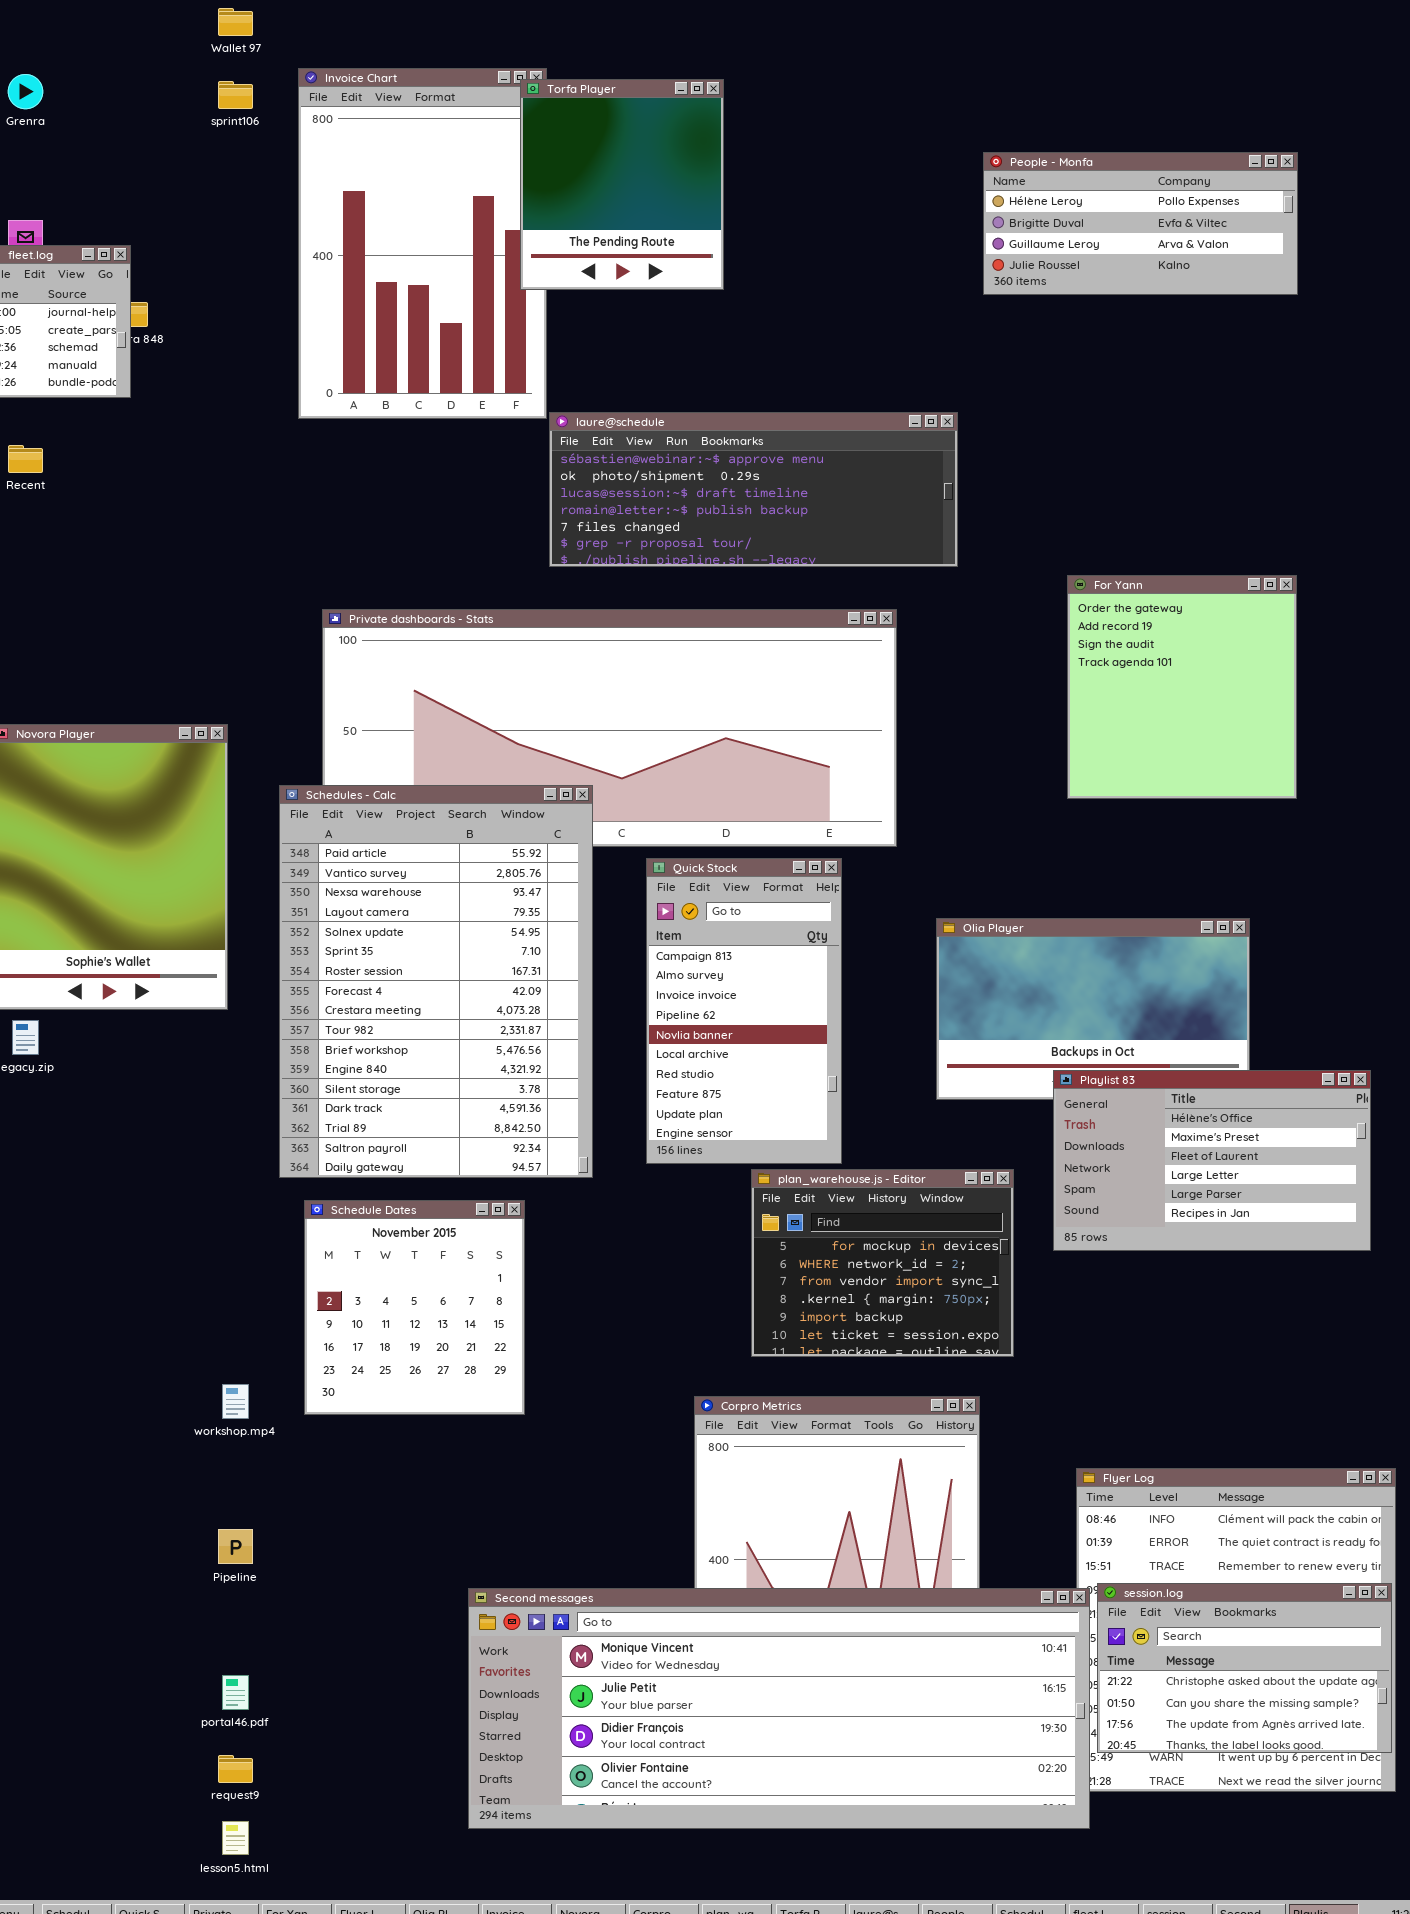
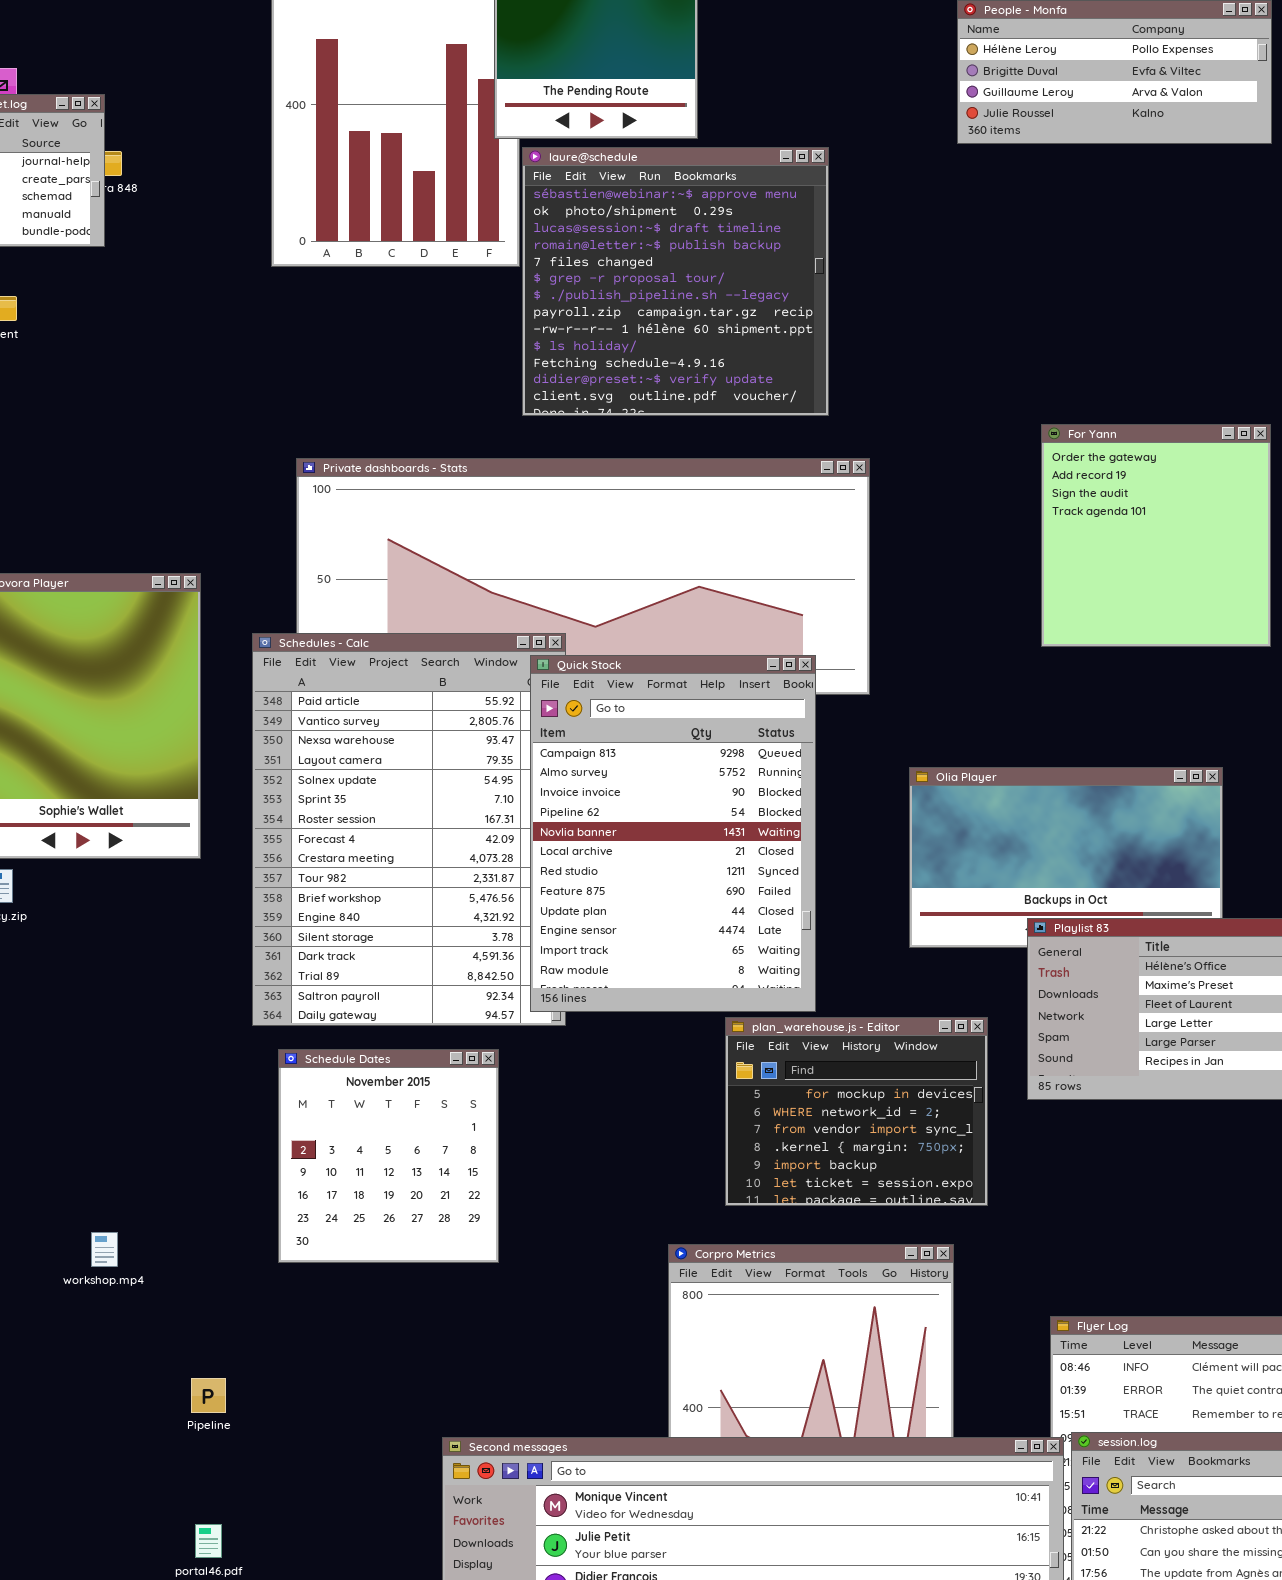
laure@schedule: [549,412,958,567] -> [522,147,829,416], resized
Quick Stock: [646,858,842,1164] -> [530,655,816,1012], resized
workshop.mp4: [222,1384,249,1419] -> [91,1232,118,1267], moved

